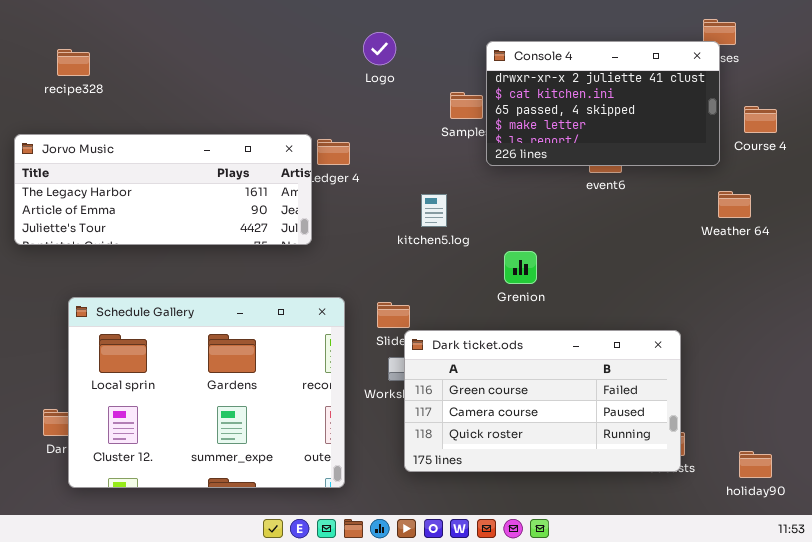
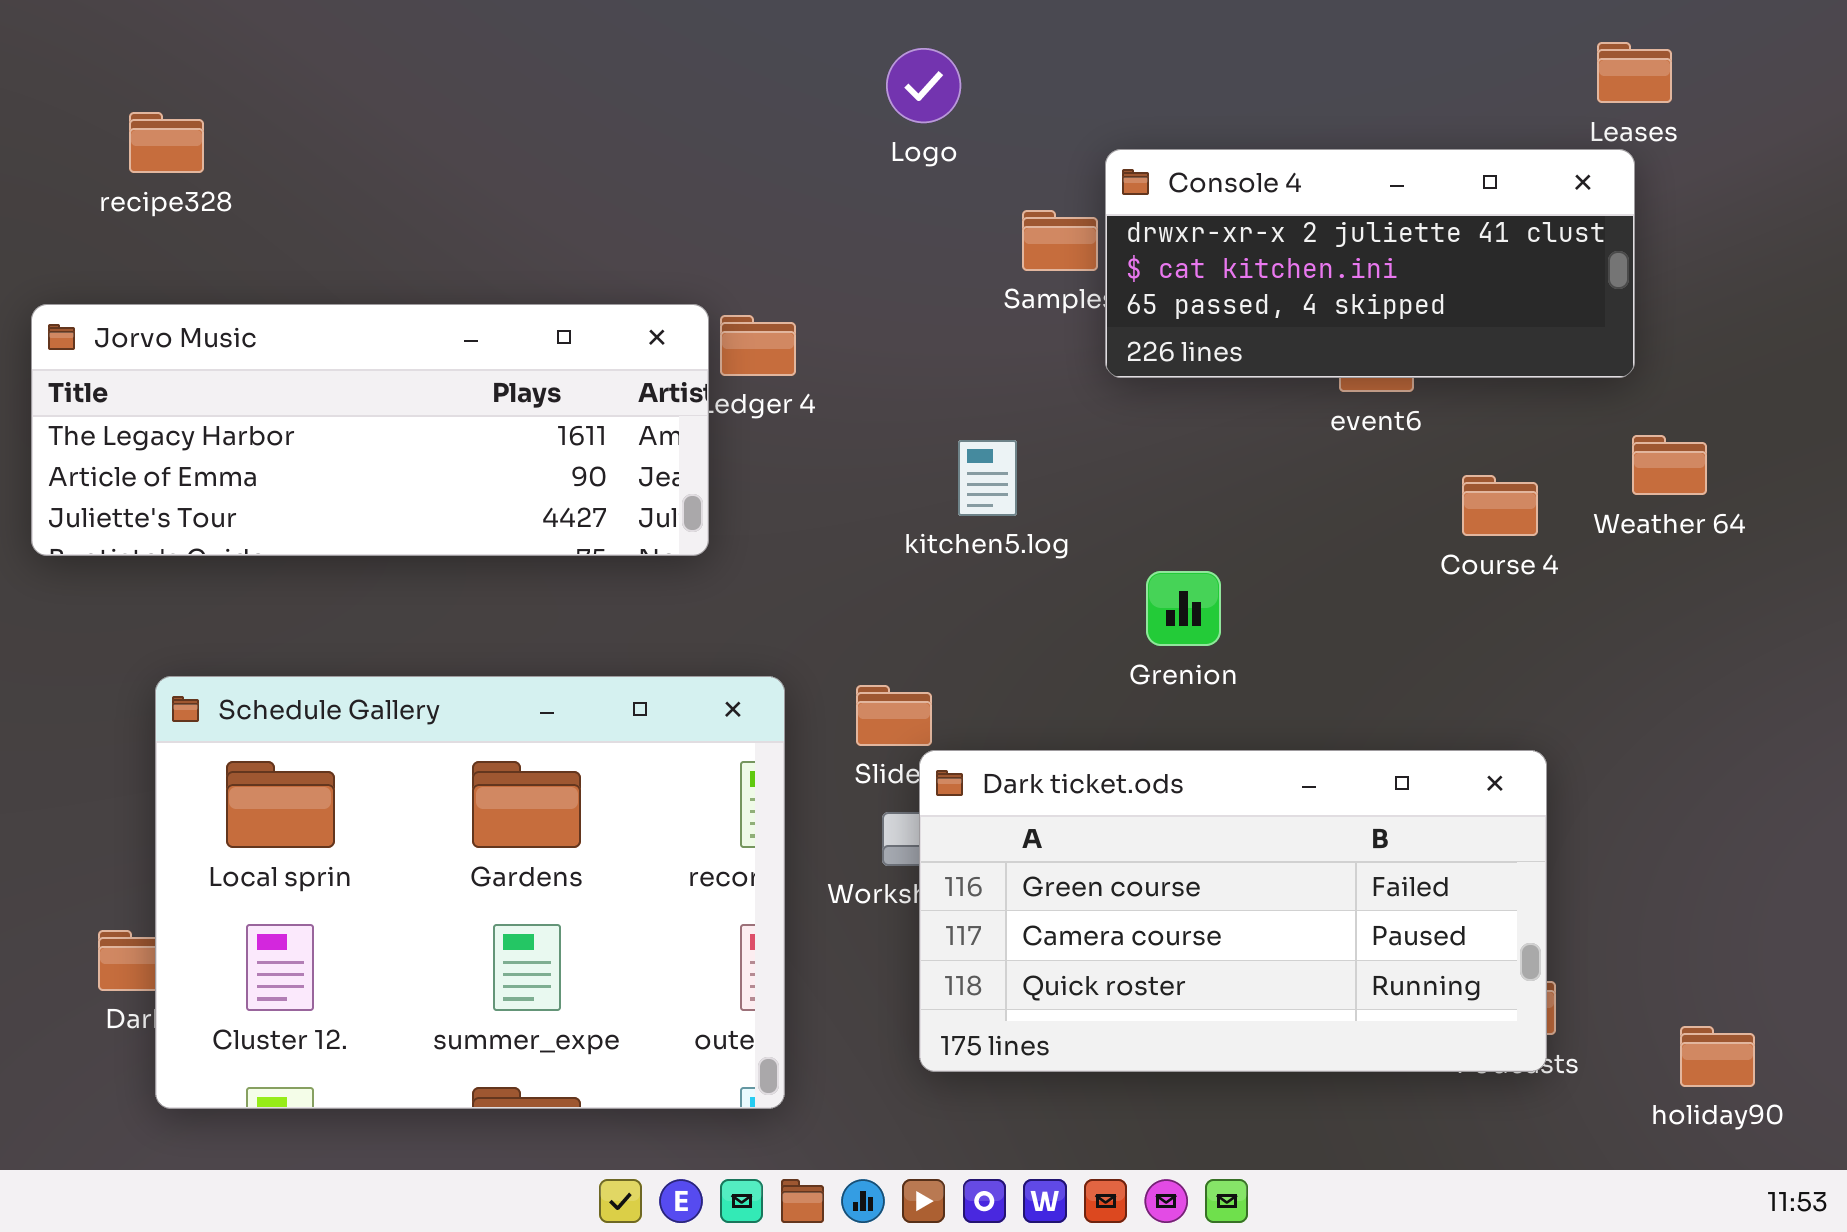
Logo: [363,32,396,65] -> [886,48,961,123], moved
Console 4: [486,41,720,166] -> [1105,149,1635,378], resized
Course 4: [744,106,777,133] -> [1462,475,1538,536], moved

